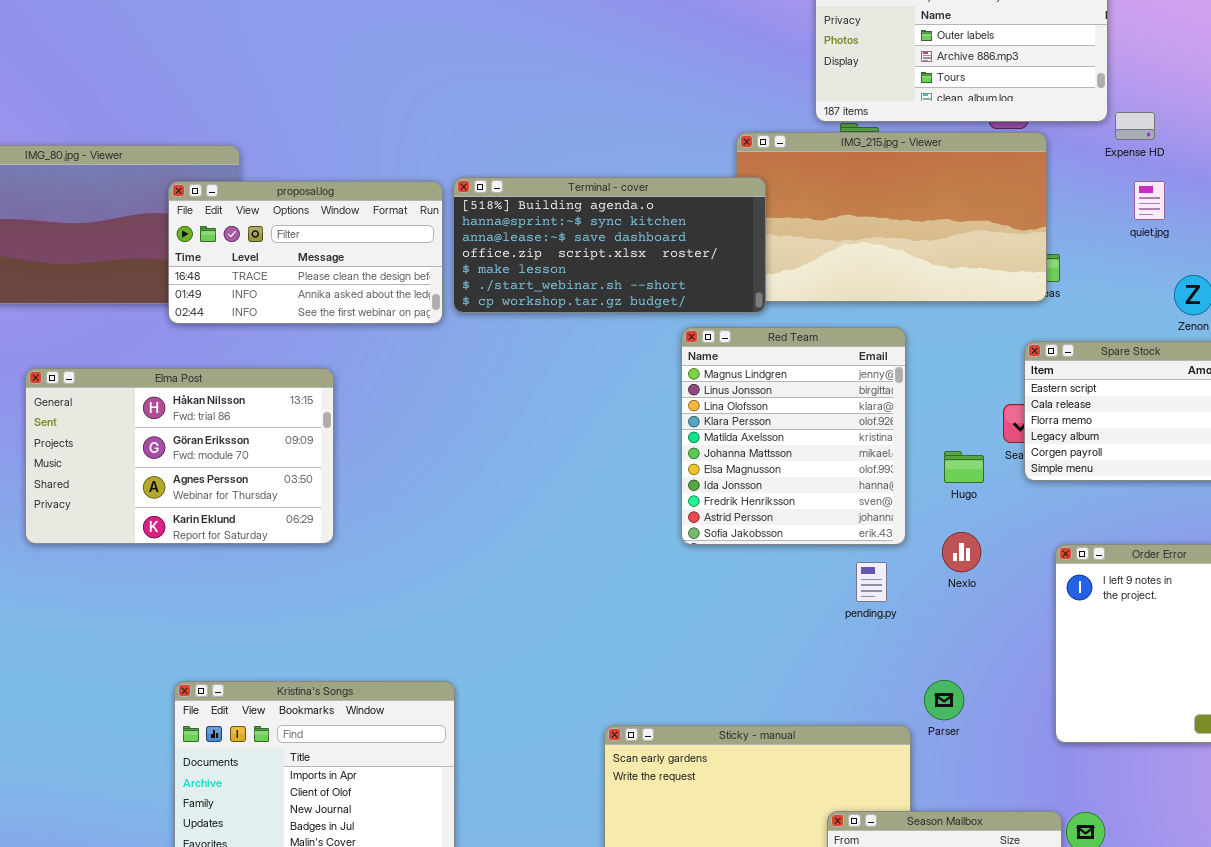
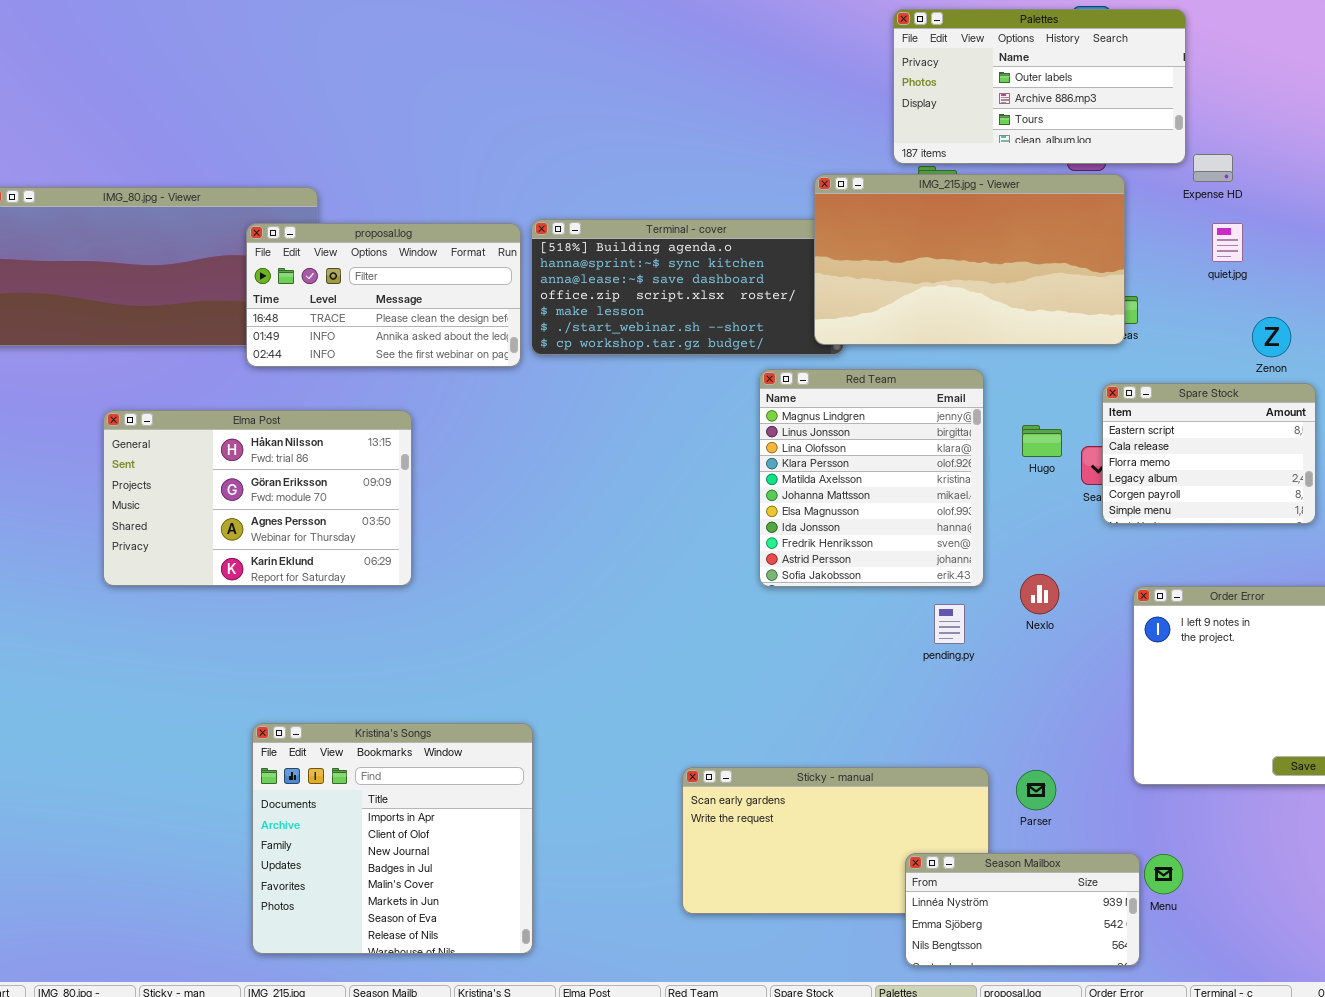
IMG_215.jpg - Viewer: [736,132,1047,302] -> [814,174,1125,345], raised
Hugo: [944,451,984,483] -> [1022,425,1062,457], moved
Parser: [924,680,964,720] -> [1016,770,1056,810], moved

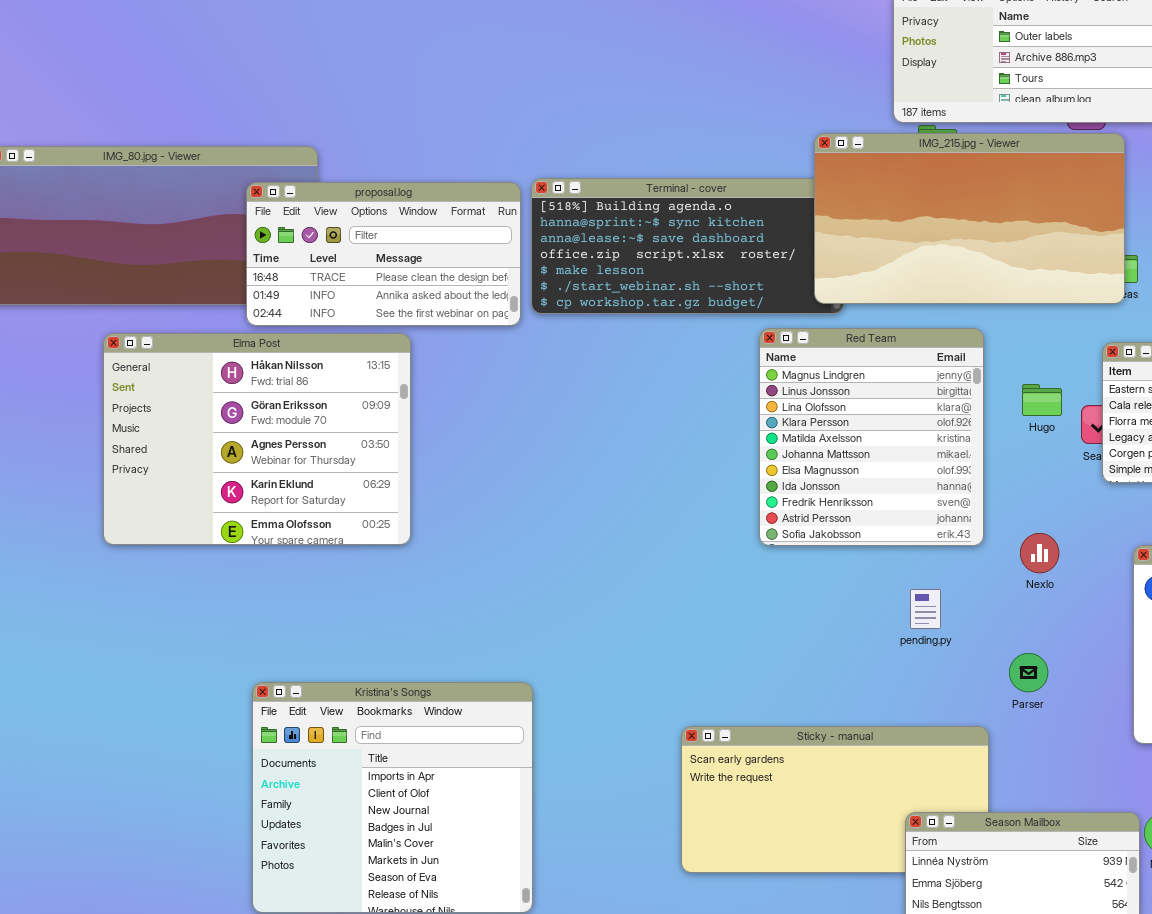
Elma Post: [103,410,412,586] -> [103,333,411,545], resized
pending.py: [934,604,965,644] -> [910,589,941,629], moved
Parser: [1016,770,1056,810] -> [1009,653,1048,692], moved

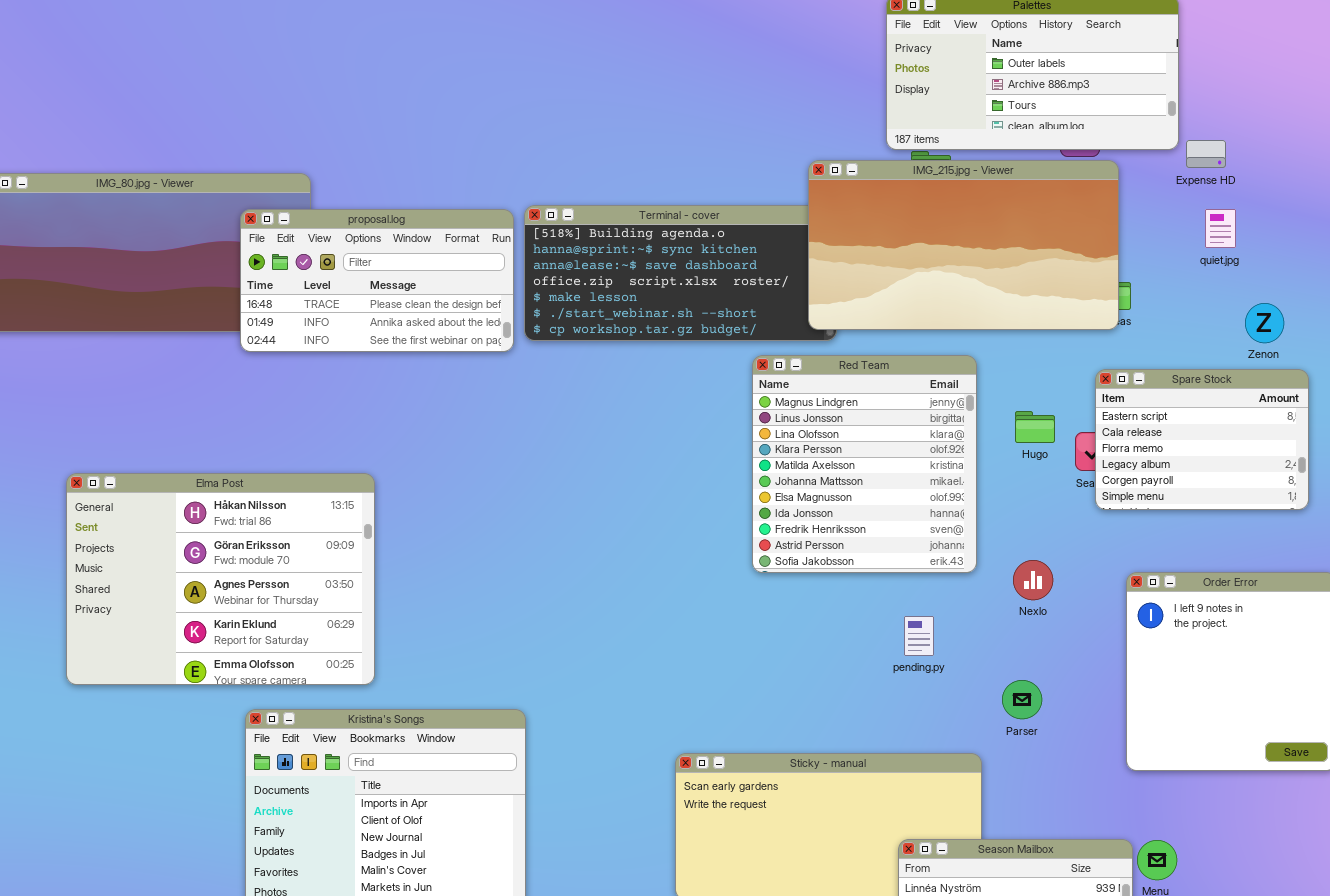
Elma Post: [103,333,411,545] -> [66,473,375,685], moved

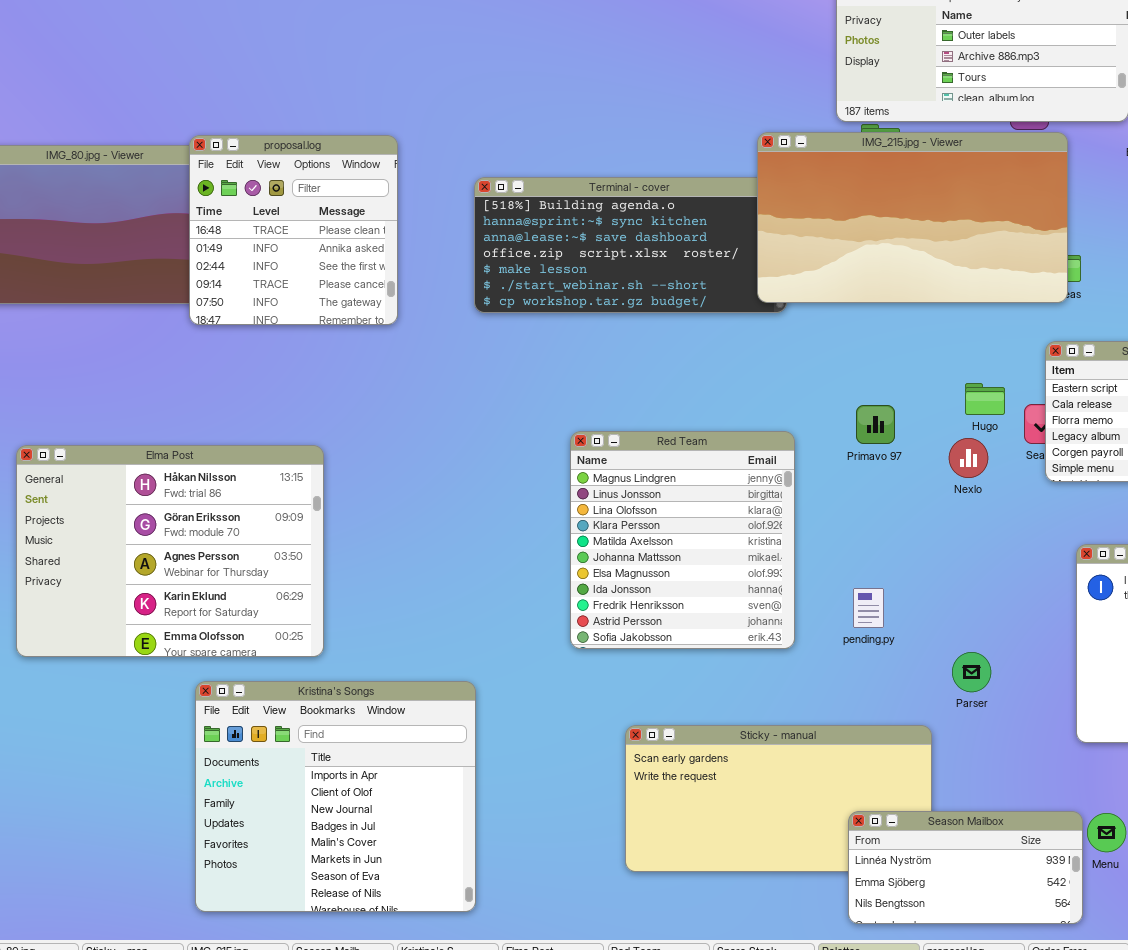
proposal.log: [240,209,514,352] -> [189,135,398,325], resized
Red Team: [752,355,977,573] -> [570,431,795,649], moved
Nexlo: [1013,560,1053,600] -> [949,438,988,478], moved

